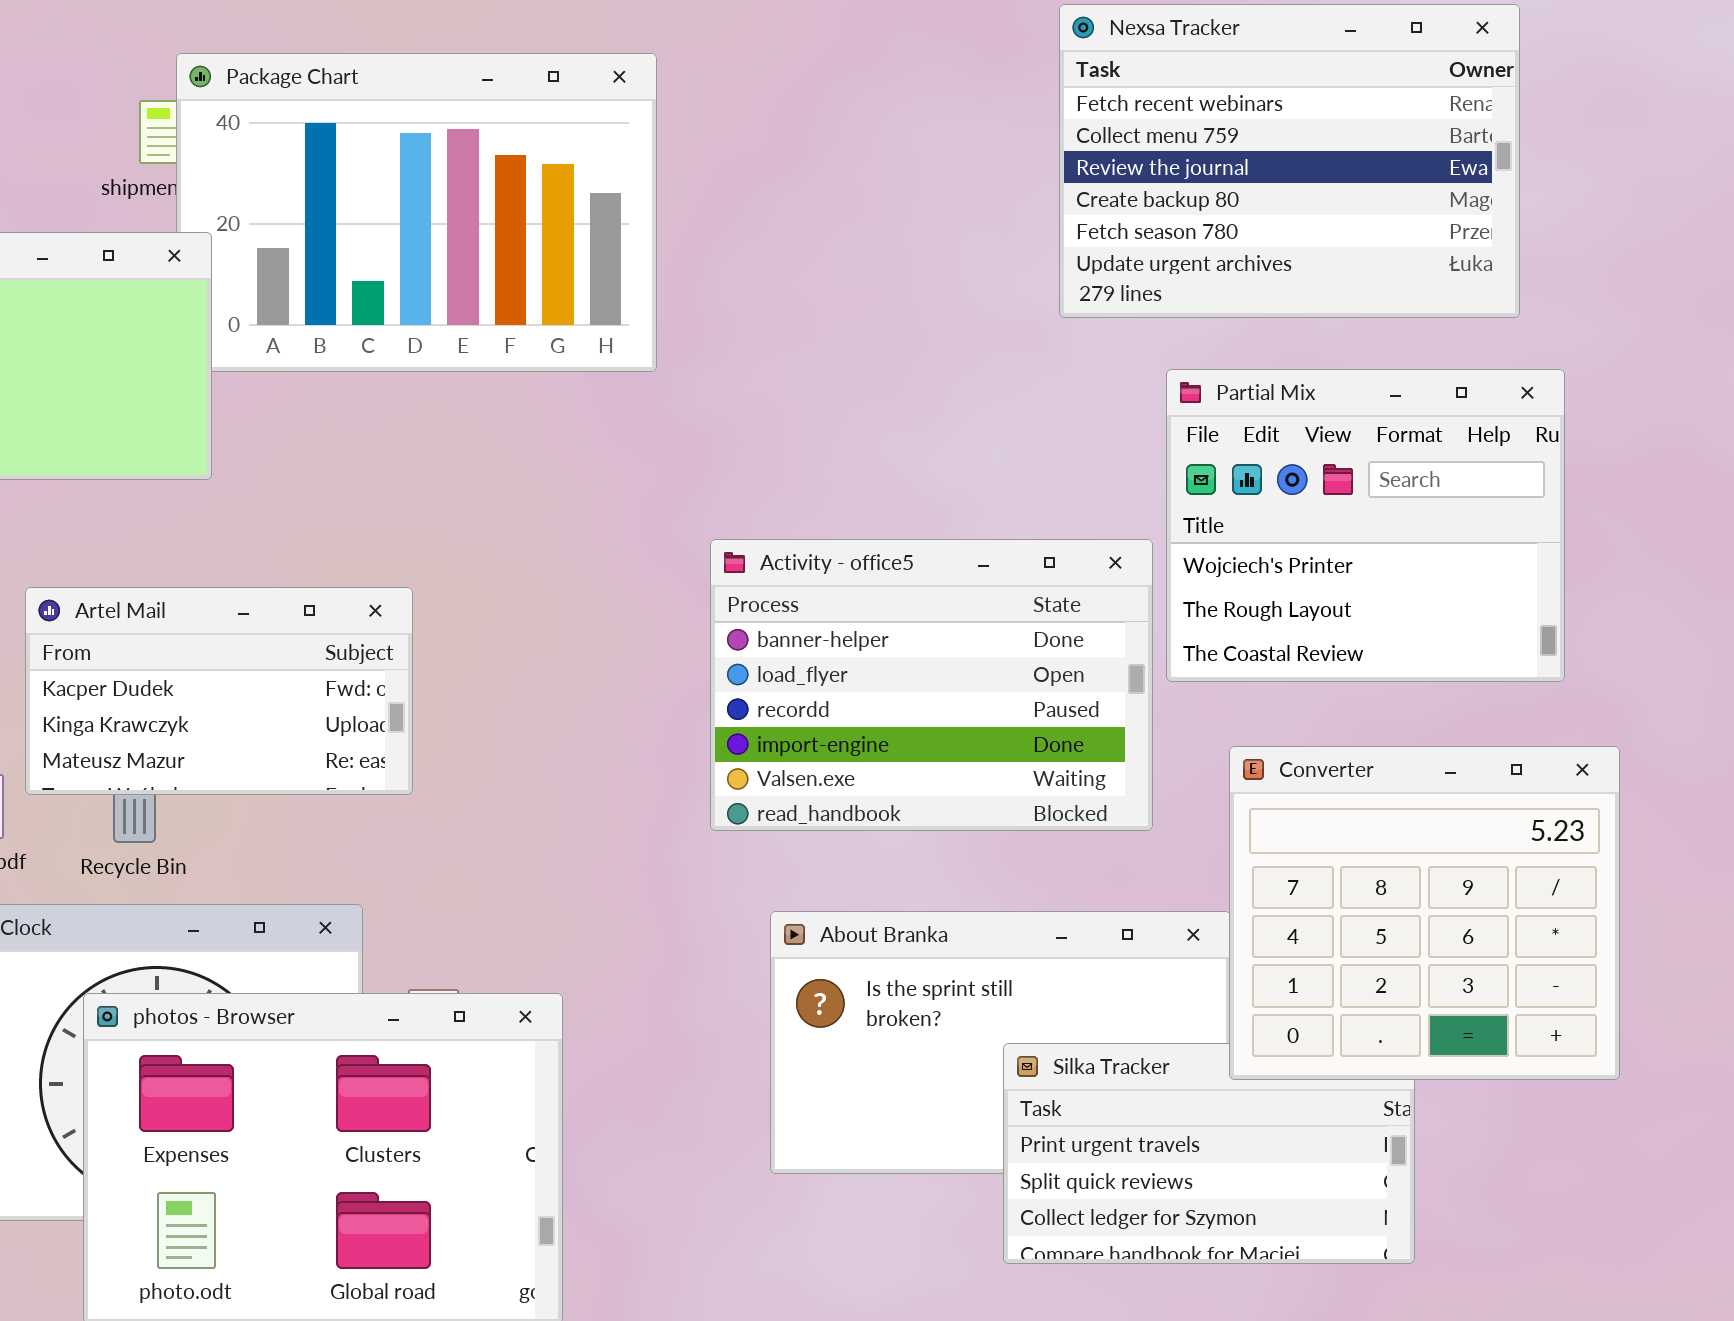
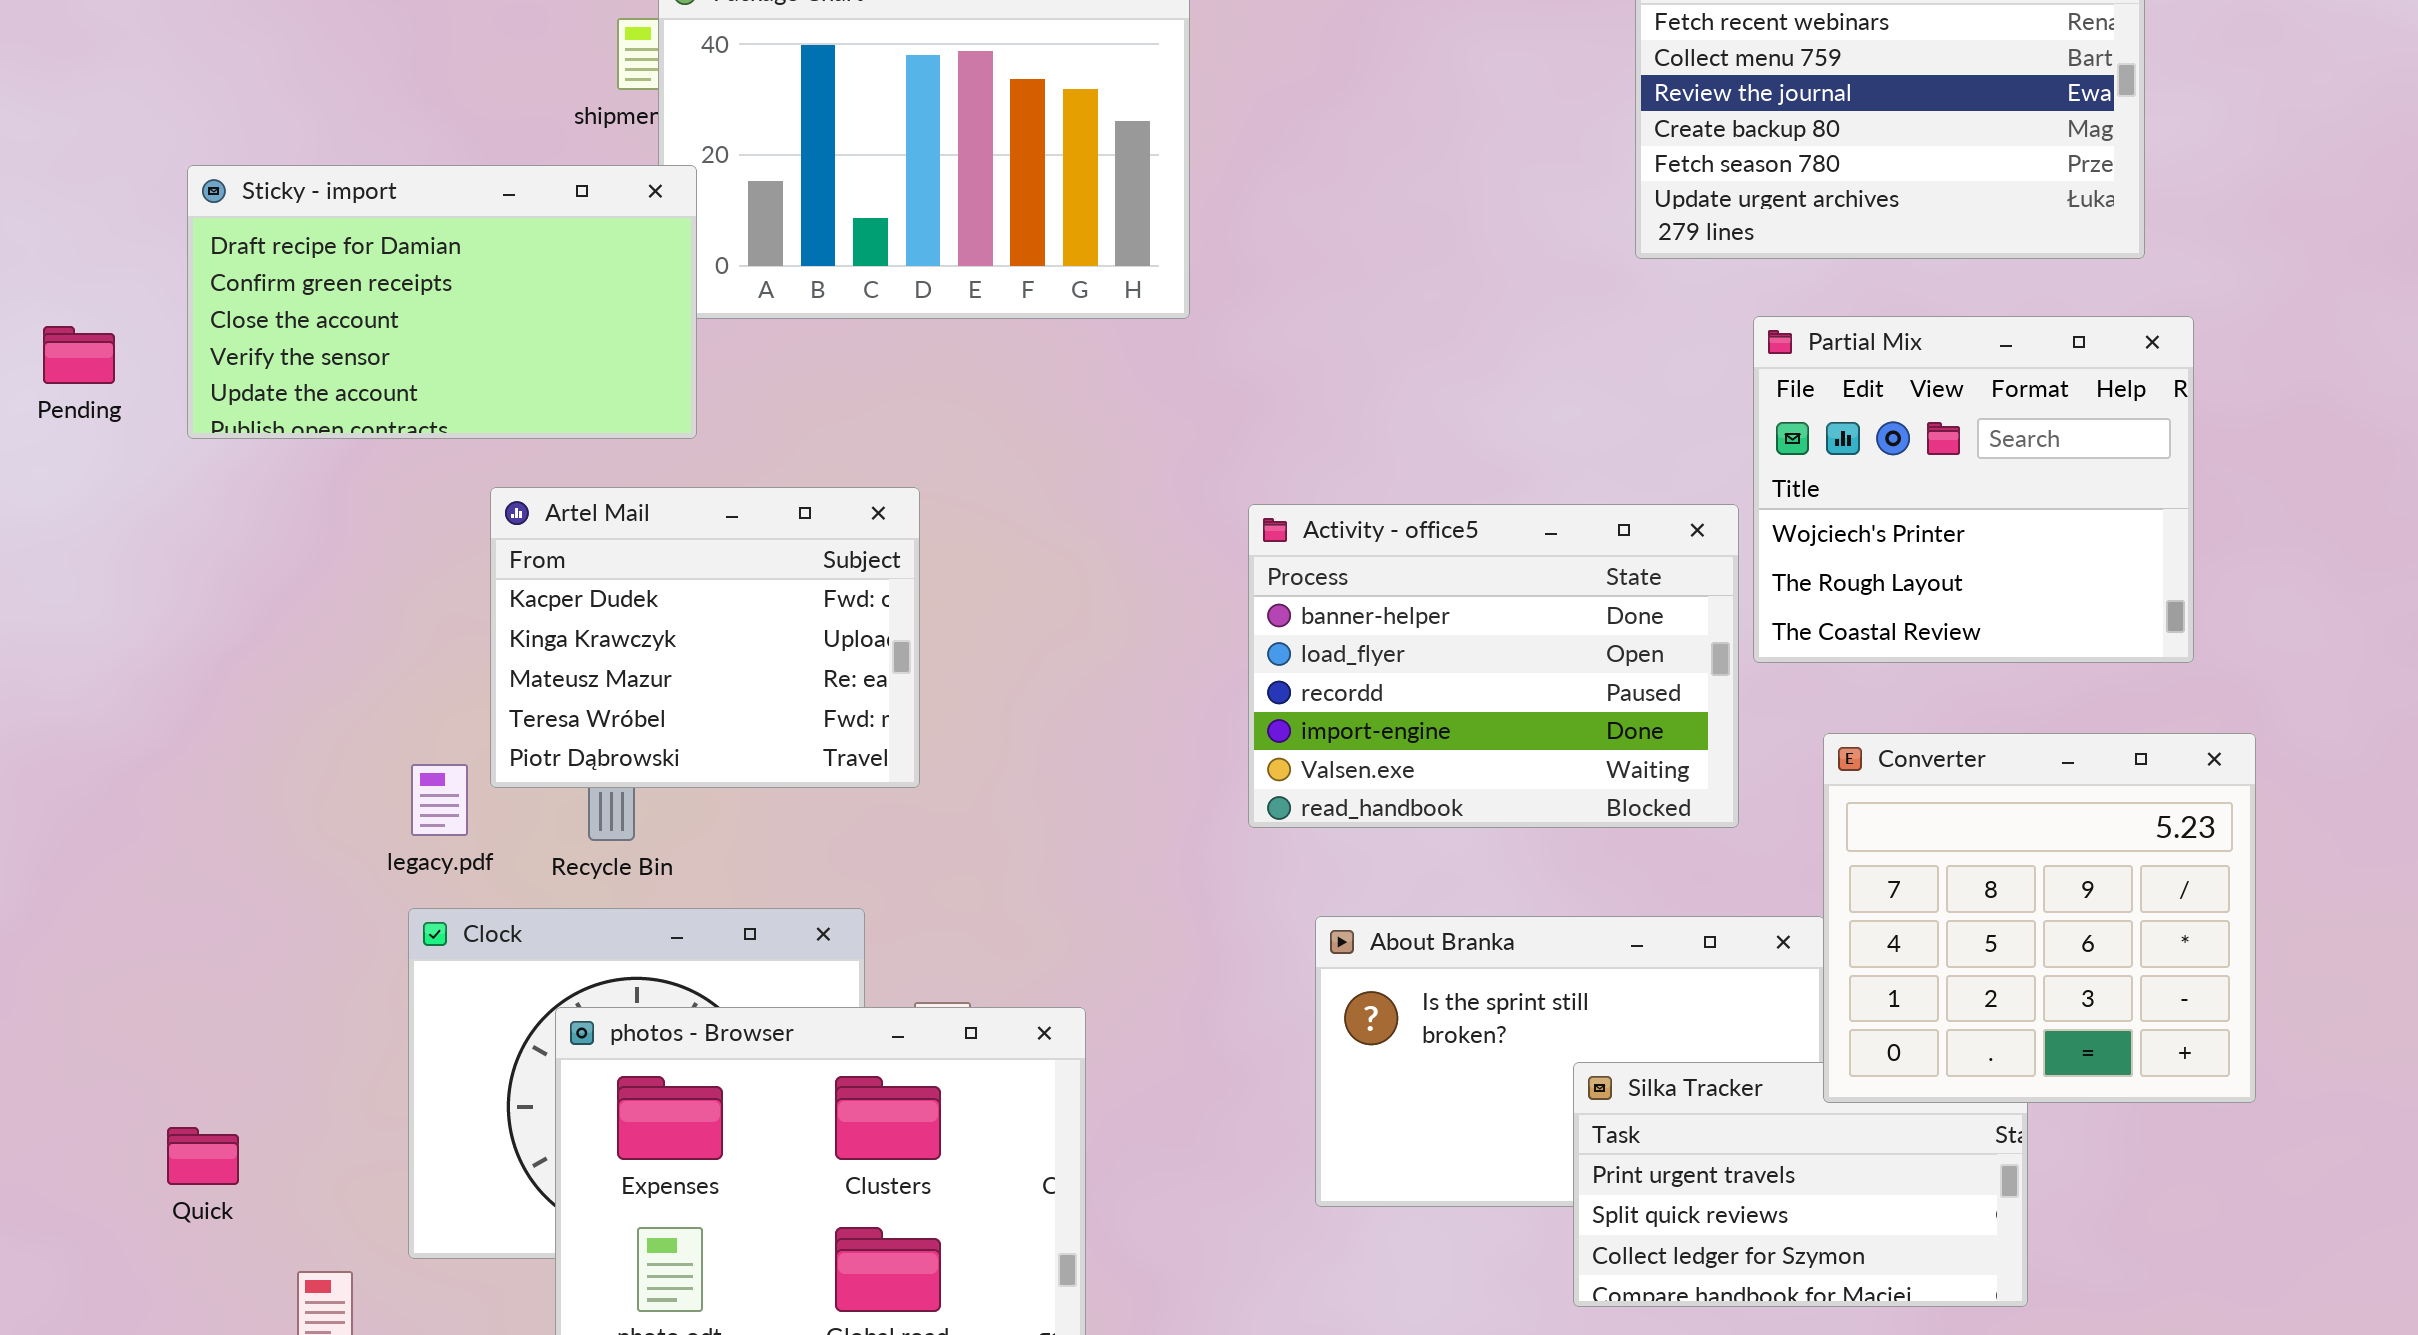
Artel Mail: [25,587,413,795] -> [490,487,920,788], resized

